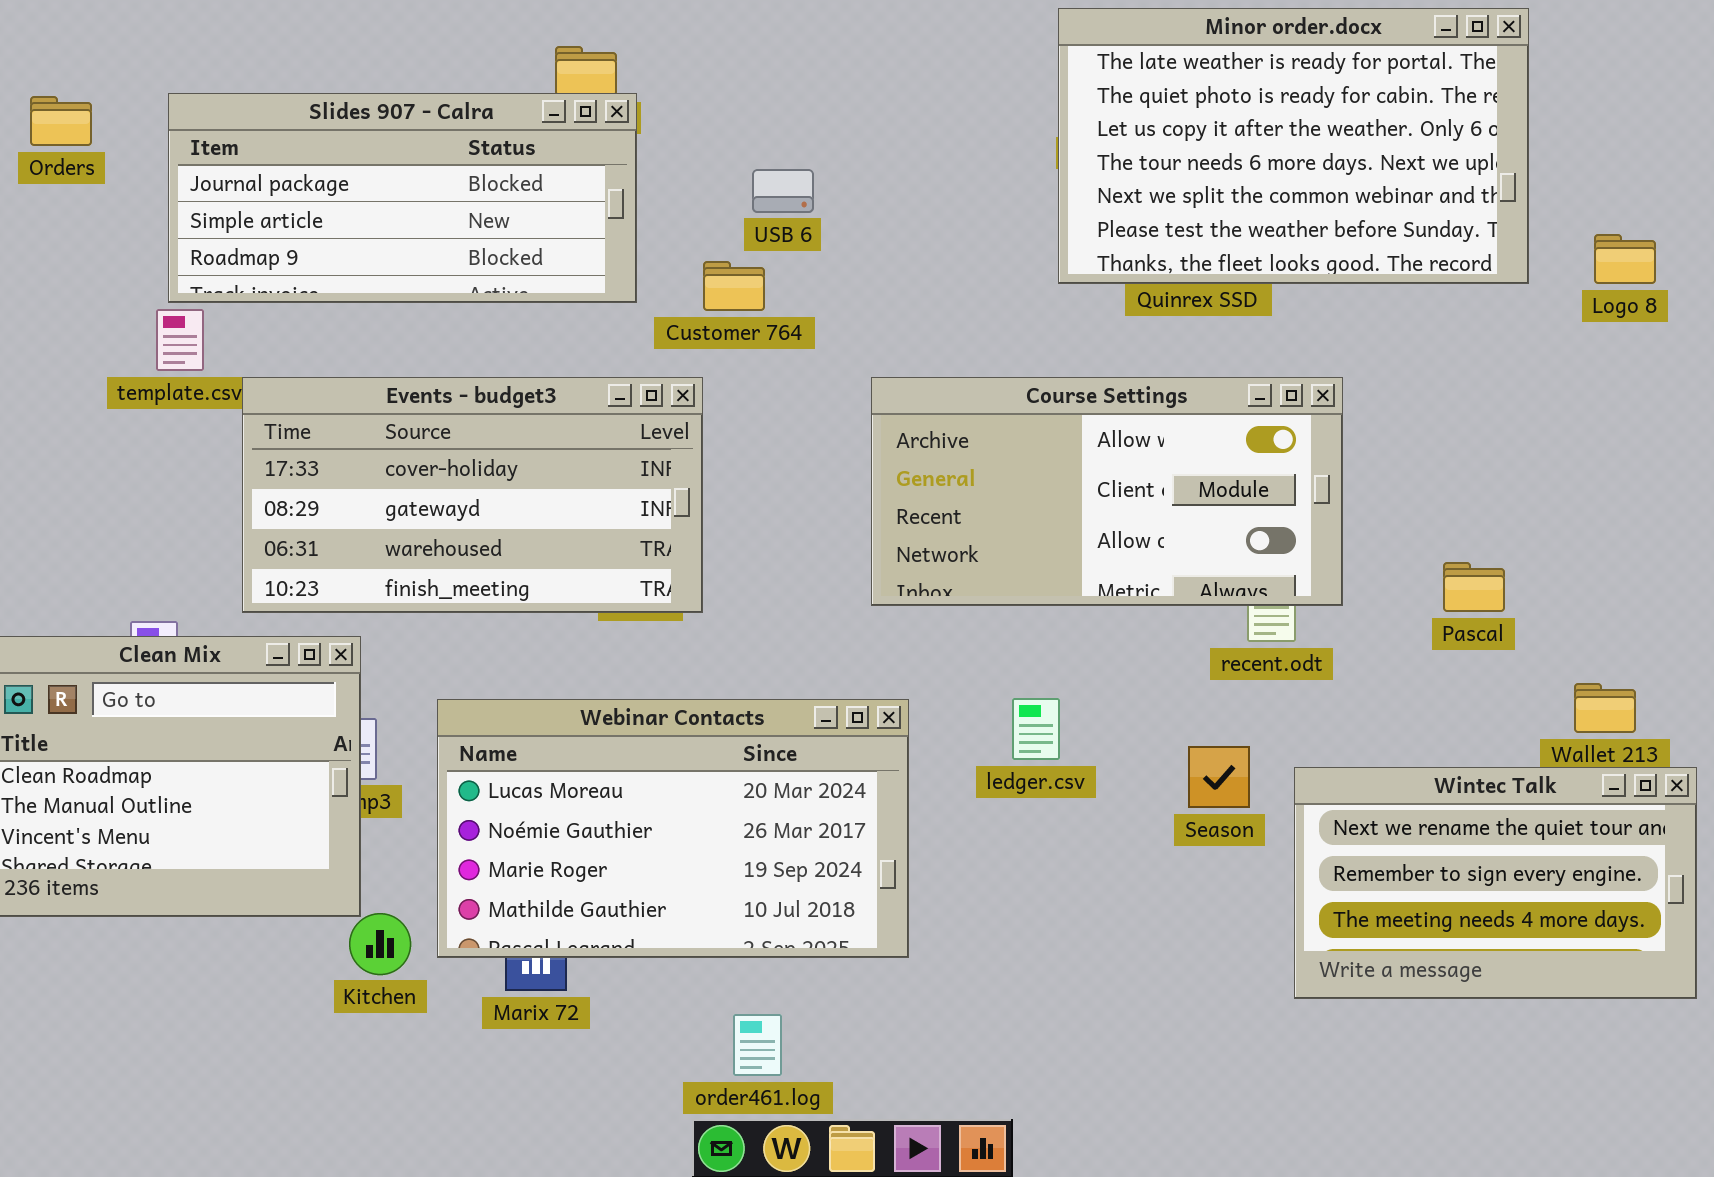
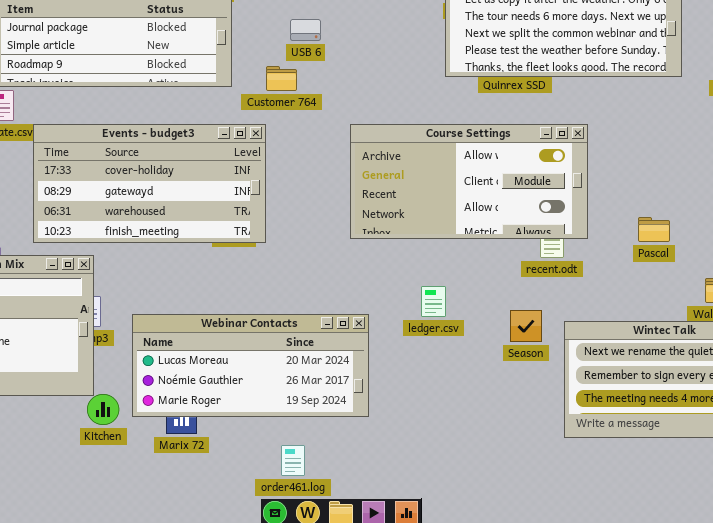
Webinar Contacts: [437,699,909,958] -> [132,314,369,417], resized

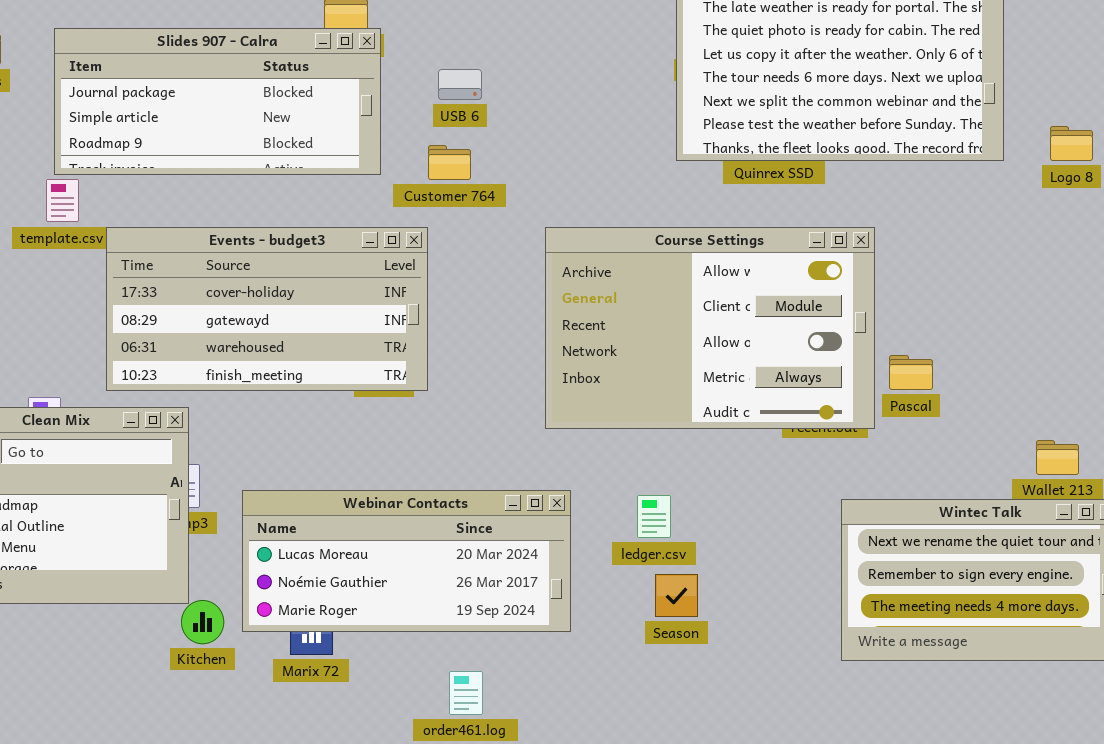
USB 6: [290,19,321,41] -> [438,69,482,100], moved
Course Settings: [350,124,588,239] -> [545,227,875,429], resized
Pascal: [638,217,670,242] -> [889,355,933,390], moved
ledger.csv: [421,286,446,317] -> [637,495,671,538], moved
Season: [510,310,542,342] -> [655,574,698,617], moved

